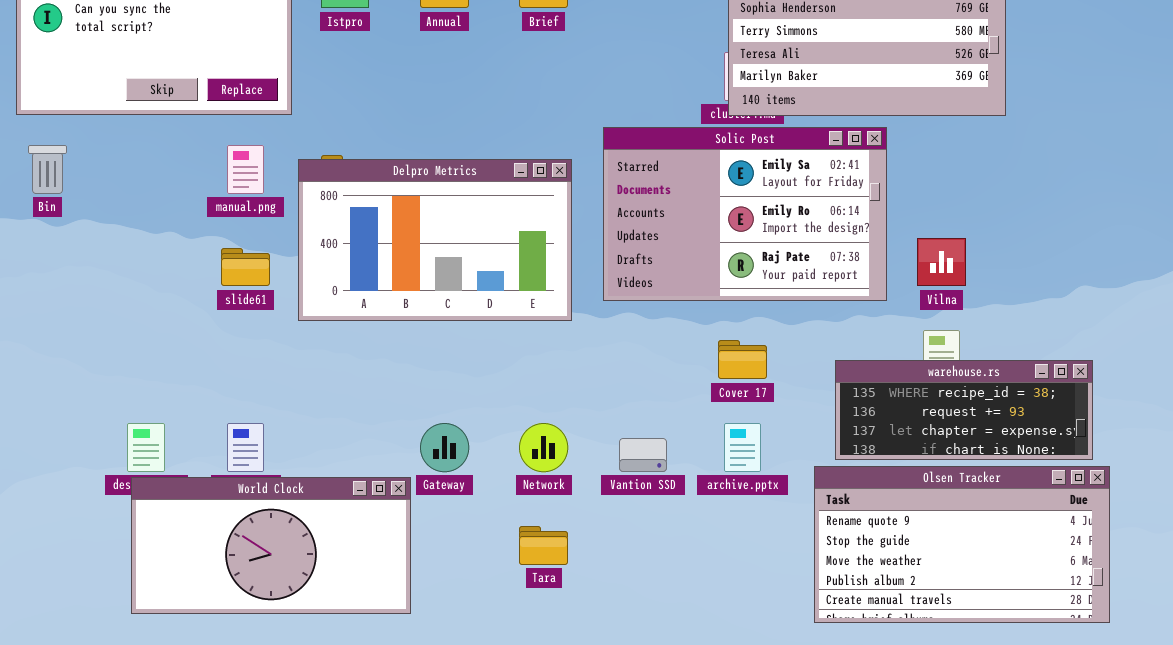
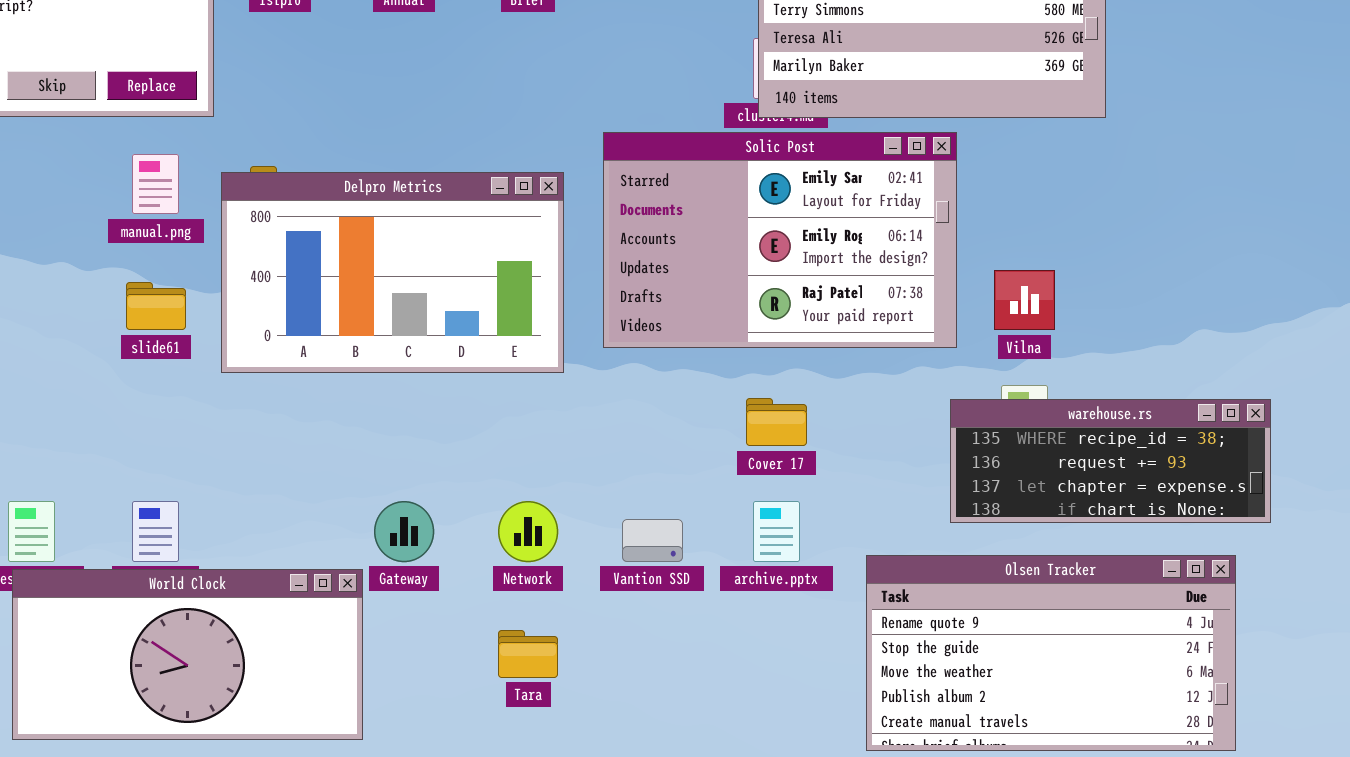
warehouse.rs: [835,360,1093,460] -> [950,399,1271,523], moved

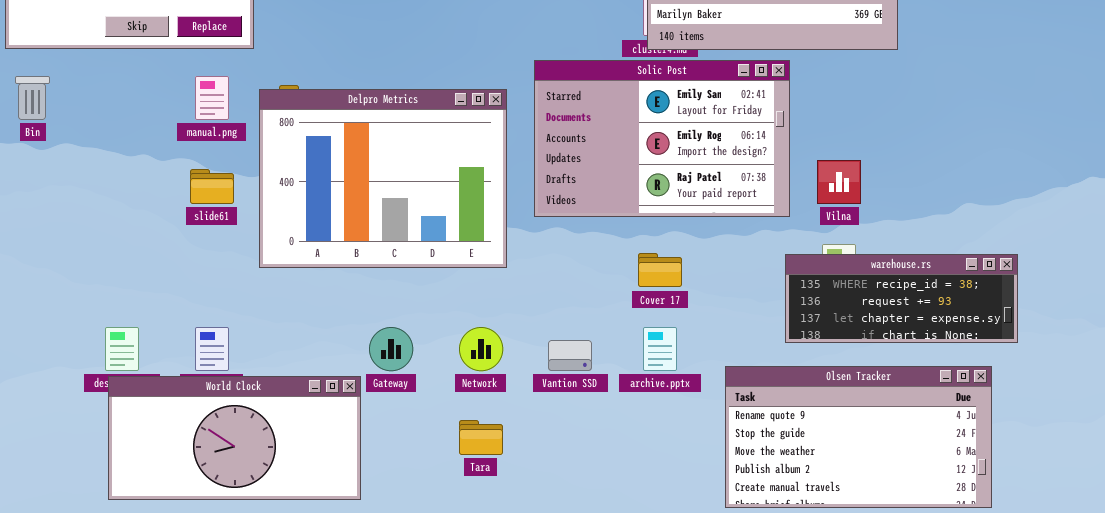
Delpro Metrics: [221,172,564,373] -> [259,89,507,268], resized

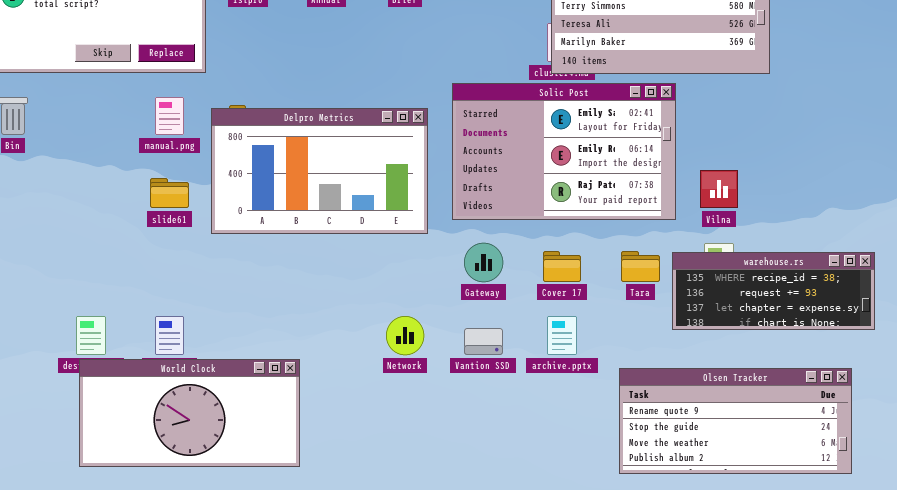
Delpro Metrics: [259,89,507,268] -> [211,108,428,234], resized
Gateway: [369,327,413,371] -> [464,243,503,282], moved
Olsen Tracker: [725,366,992,508] -> [619,368,852,474], resized
Tara: [459,420,503,455] -> [621,251,660,282], moved

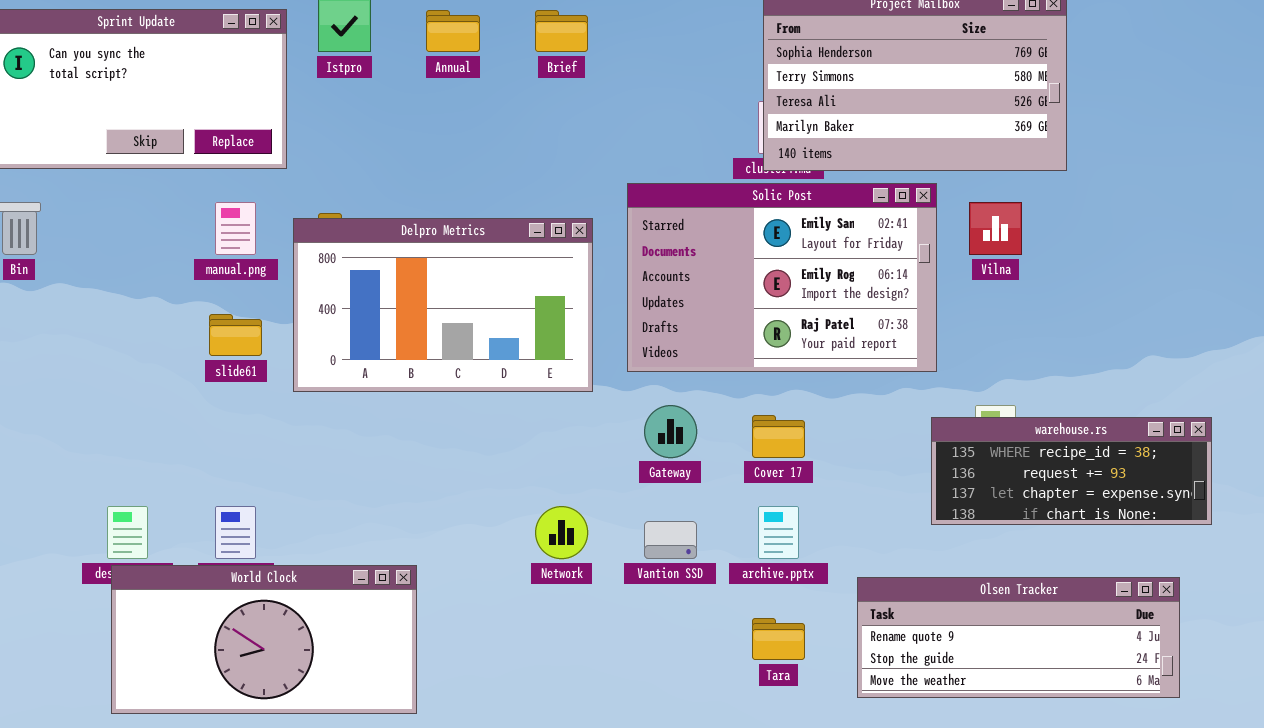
Vilna: [700,170,738,208] -> [969,202,1022,255], moved
Tara: [621,251,660,282] -> [752,618,805,660], moved
Olsen Tracker: [619,368,852,474] -> [857,577,1180,698], resized

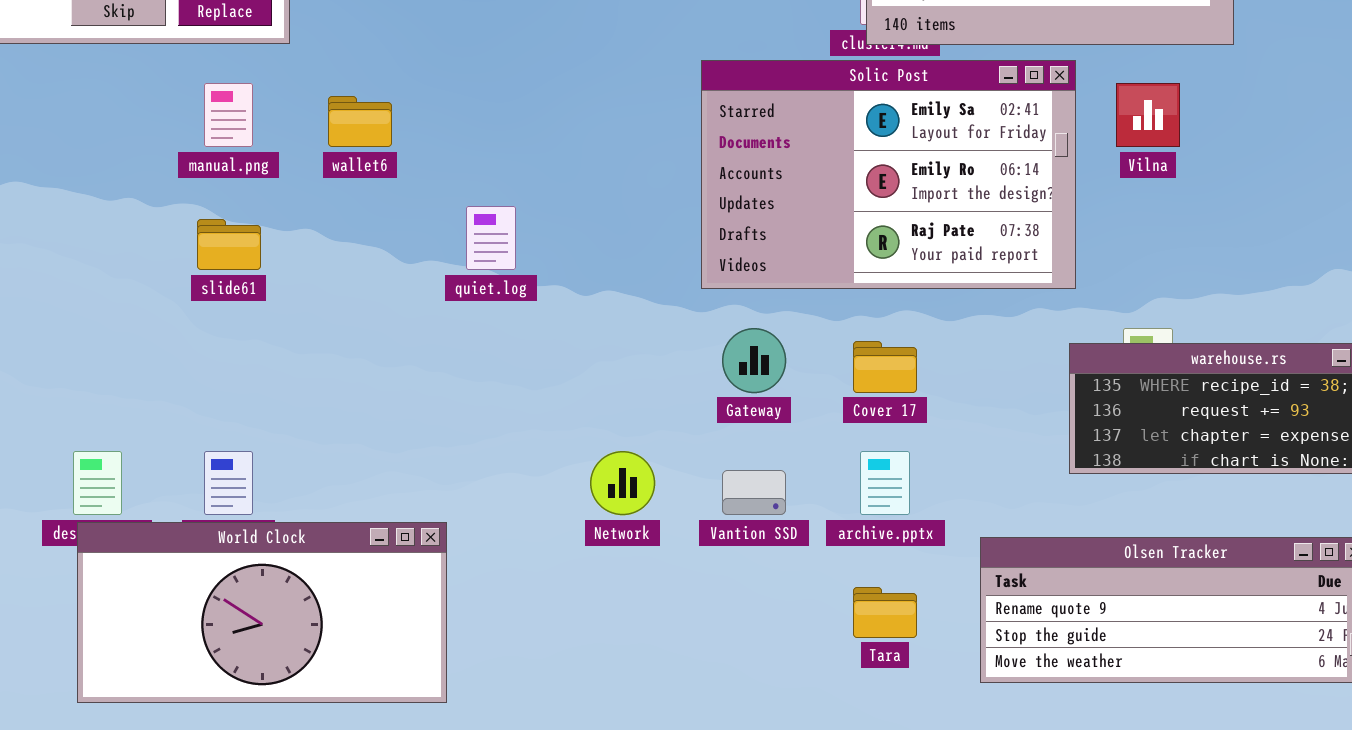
Delpro Metrics: [293,218,593,392] -> none, closed

